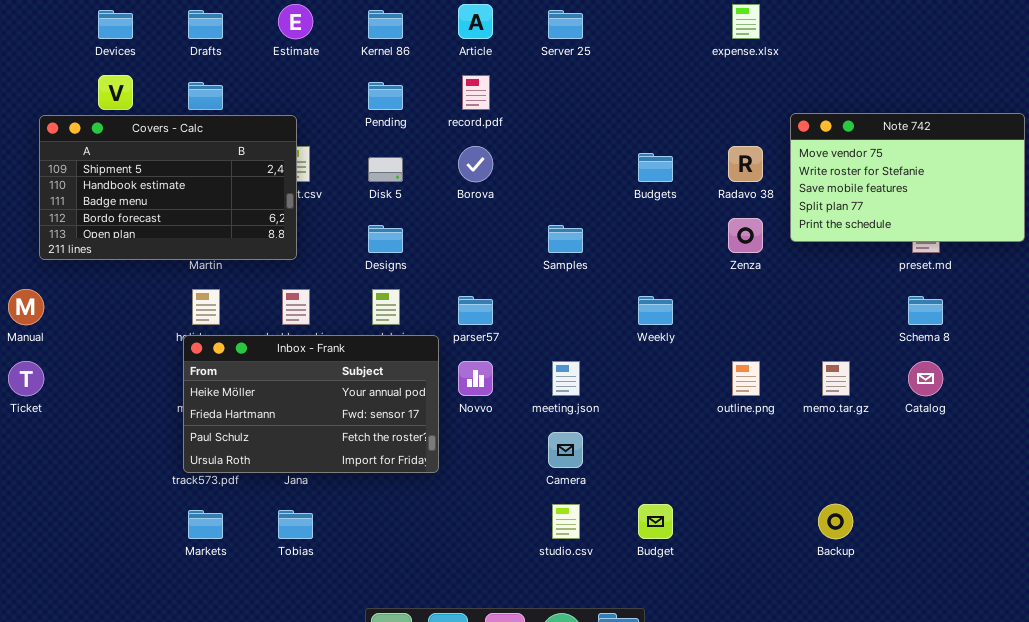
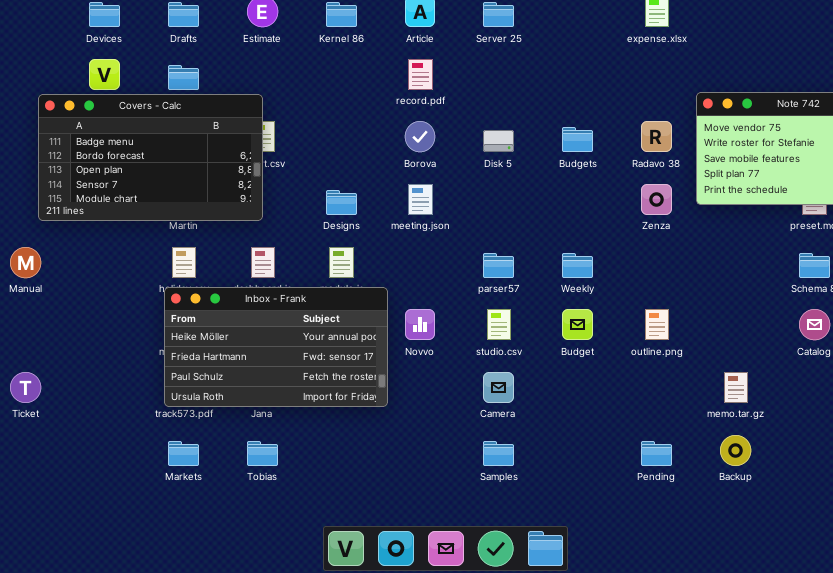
Pending: [368,82,403,110] -> [641,441,672,466], moved
Covers - Calc: [39,115,297,260] -> [38,94,263,221], scrolled down 2 rows
Disk 5: [368,157,403,182] -> [483,130,514,152], moved
Samples: [548,225,583,253] -> [483,441,514,466], moved
parser57: [458,296,493,325] -> [483,253,514,278], moved
Ticket: [8,361,44,396] -> [10,372,41,403], moved
meeting.json: [552,361,580,396] -> [408,184,433,215], moved
memo.tar.gz: [822,361,850,396] -> [724,372,748,403], moved
studio.csv: [552,504,580,539] -> [487,309,511,340], moved
Budget: [638,504,673,539] -> [562,309,593,340], moved

